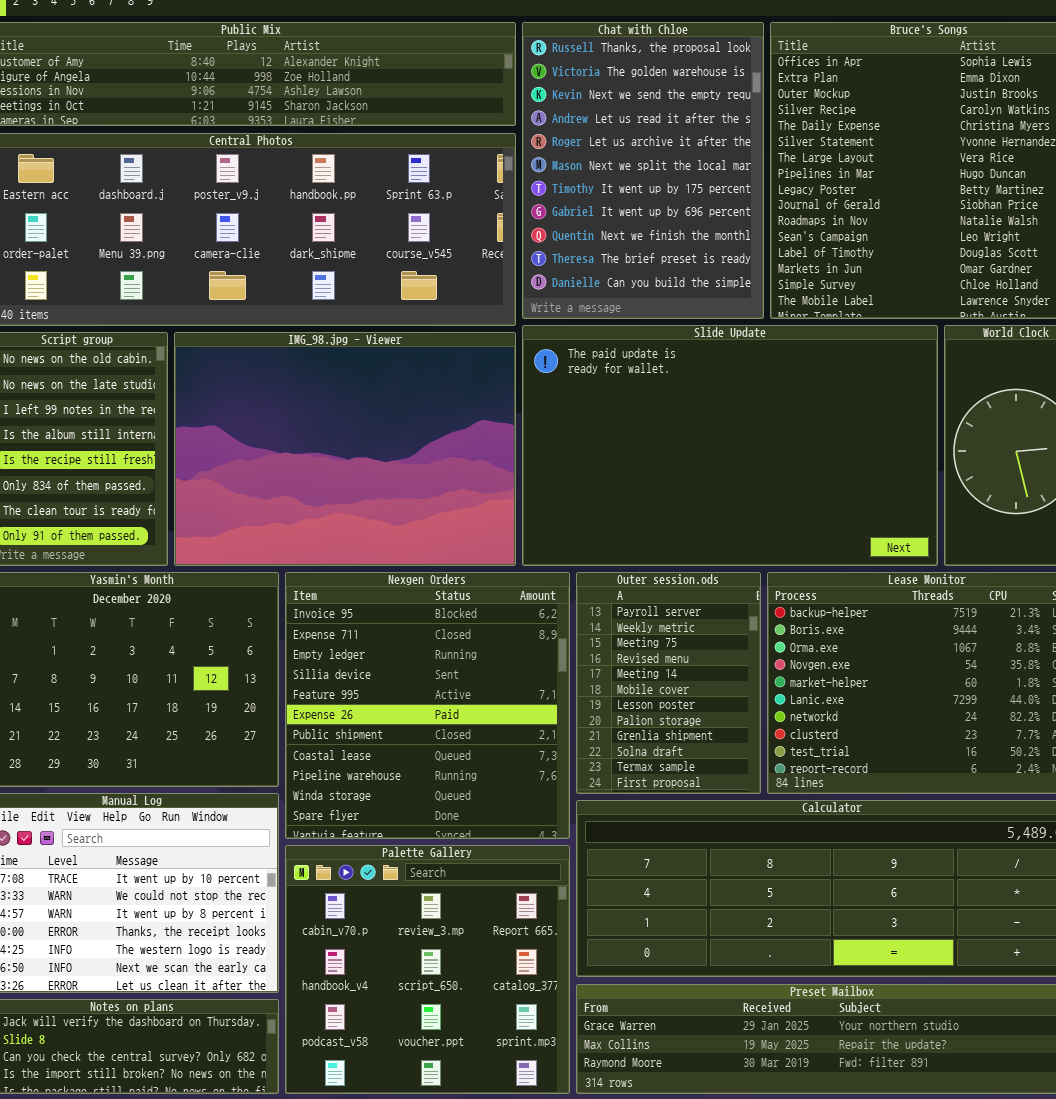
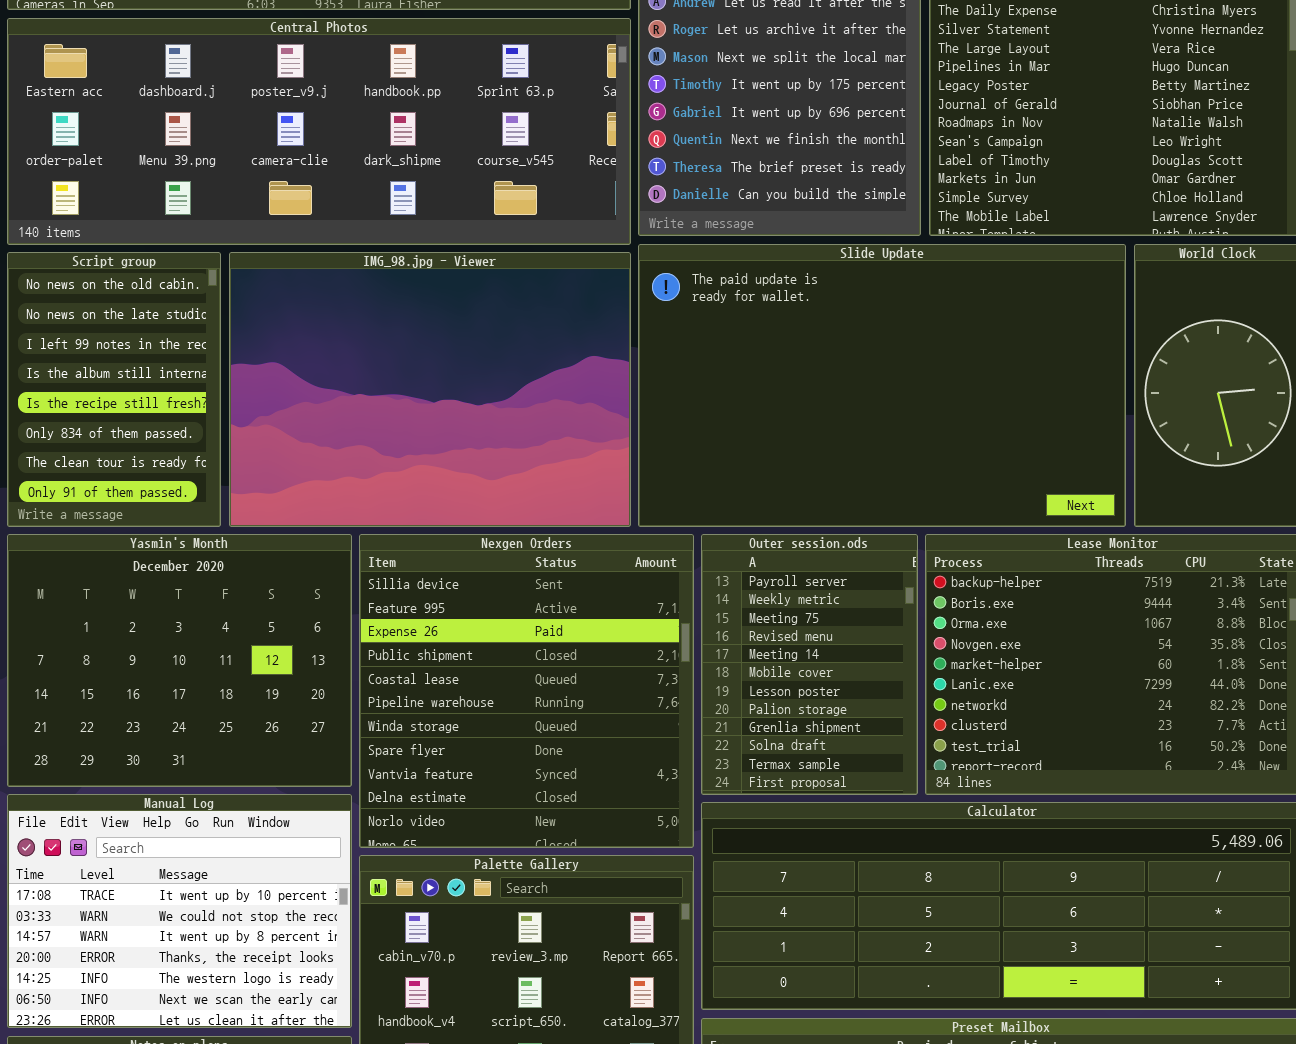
Nexgen Orders: [285,572,570,839] -> [359,534,694,848], scrolled down 3 rows

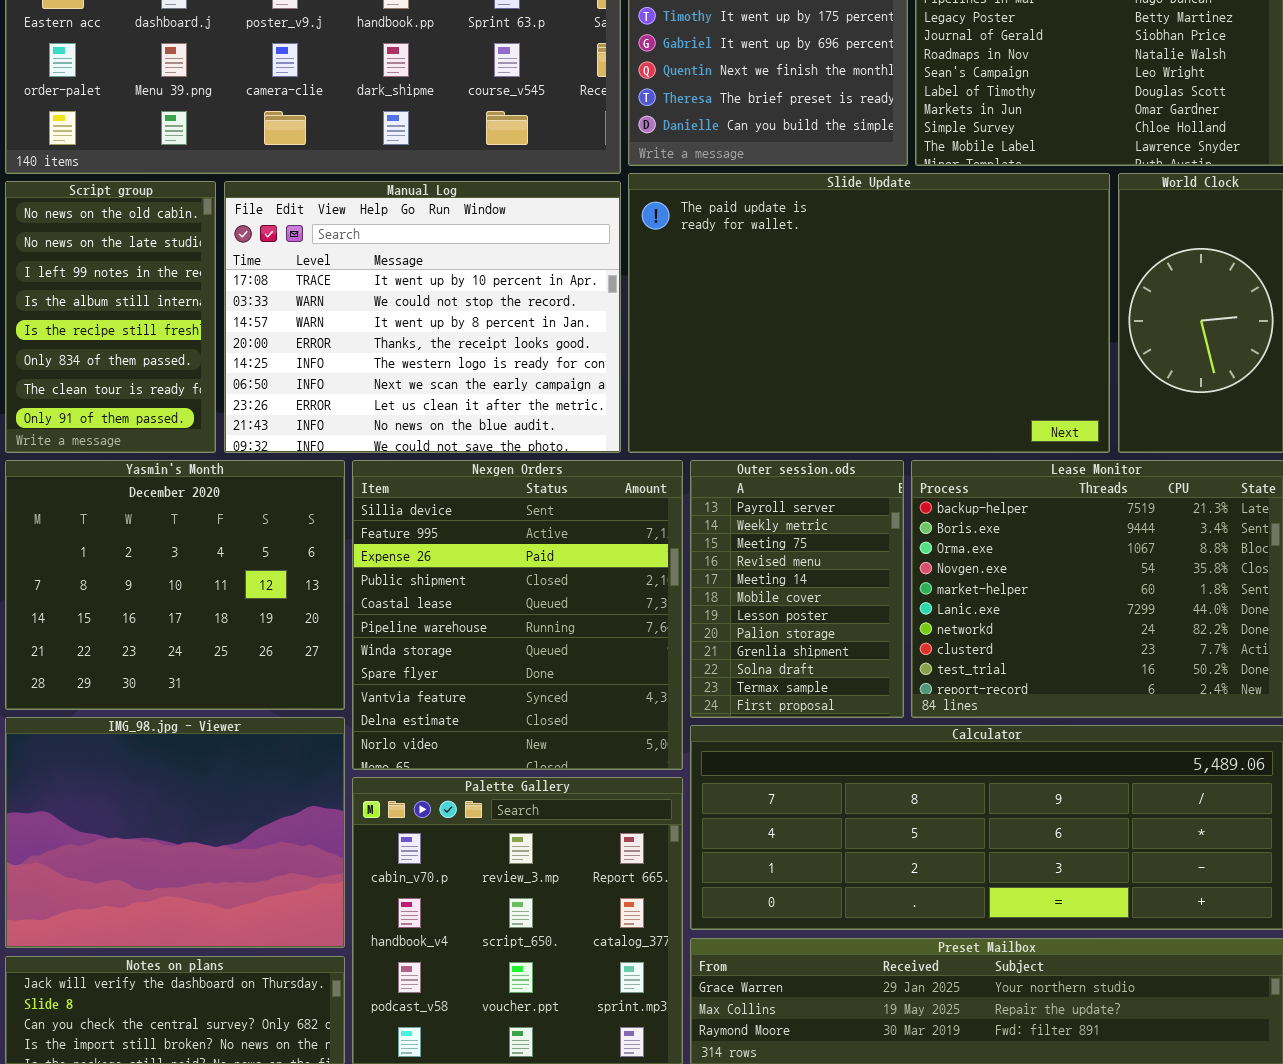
IMG_98.jpg - Viewer: [229,252,631,527] -> [5,717,345,948], moved, resized
Manual Log: [7,794,352,1028] -> [224,181,621,453], moved, resized

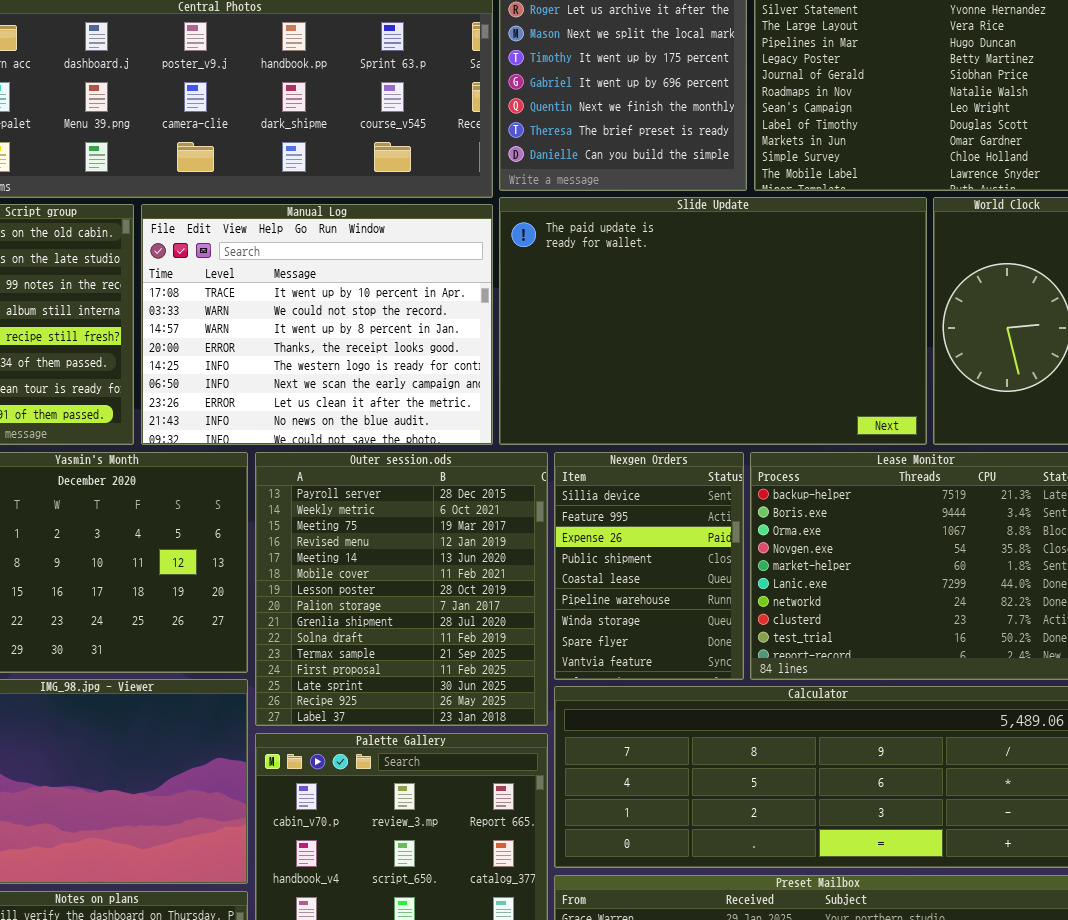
Nexgen Orders: [352,460,683,770] -> [554,452,744,680], moved, resized
Outer session.ods: [690,460,904,718] -> [255,452,548,726], moved, resized

